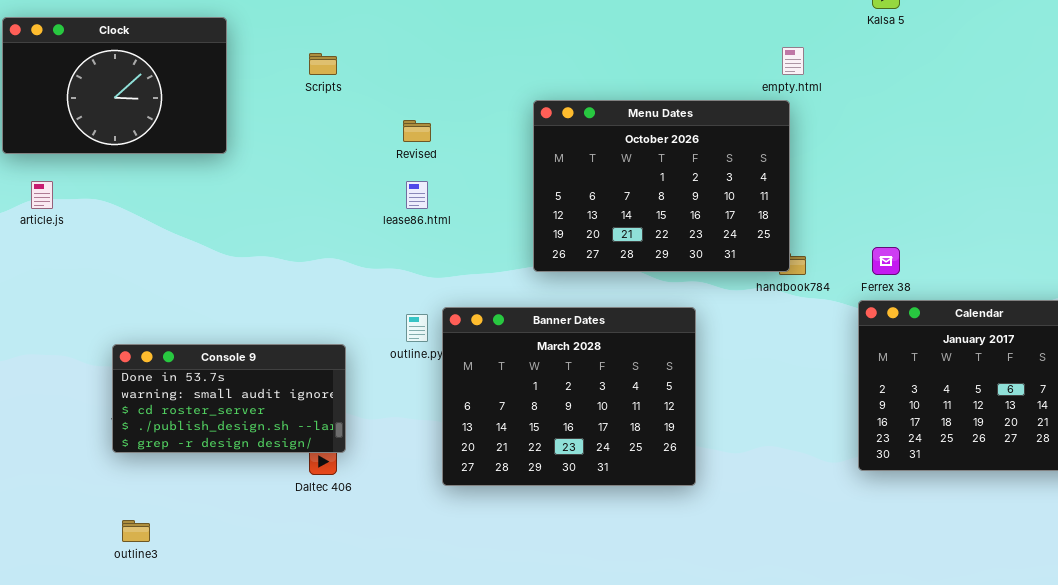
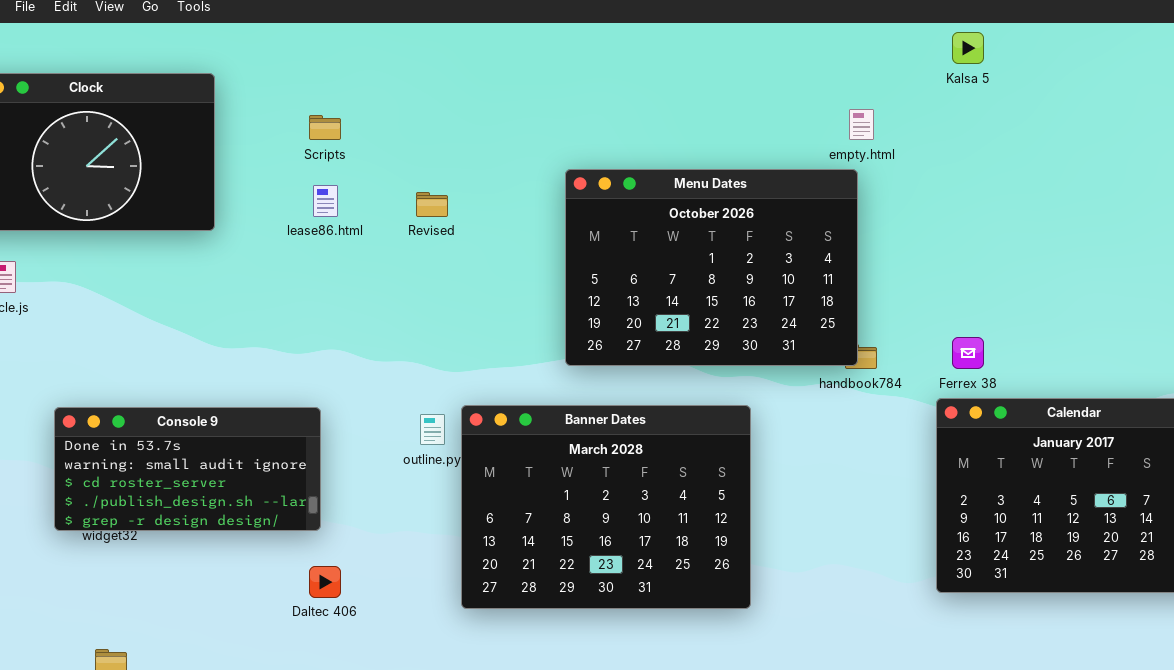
lease86.html: [406,181,428,209] -> [313,185,338,217], moved
Console 9: [112,344,346,453] -> [54,407,321,531], moved

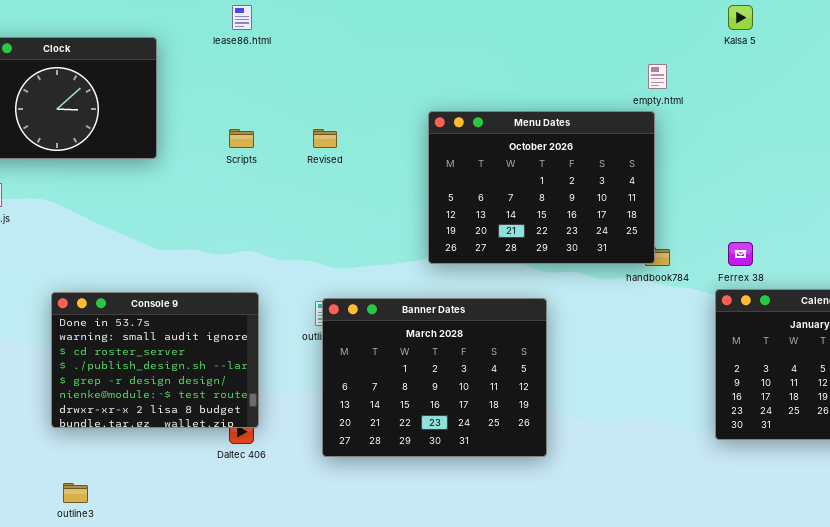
Scripts: [309,115,341,140] -> [229,129,254,148], moved
lease86.html: [313,185,338,217] -> [232,5,252,30], moved
Banner Dates: [461,405,751,609] -> [322,298,547,457], moved
Console 9: [54,407,321,531] -> [51,292,259,428], moved, resized

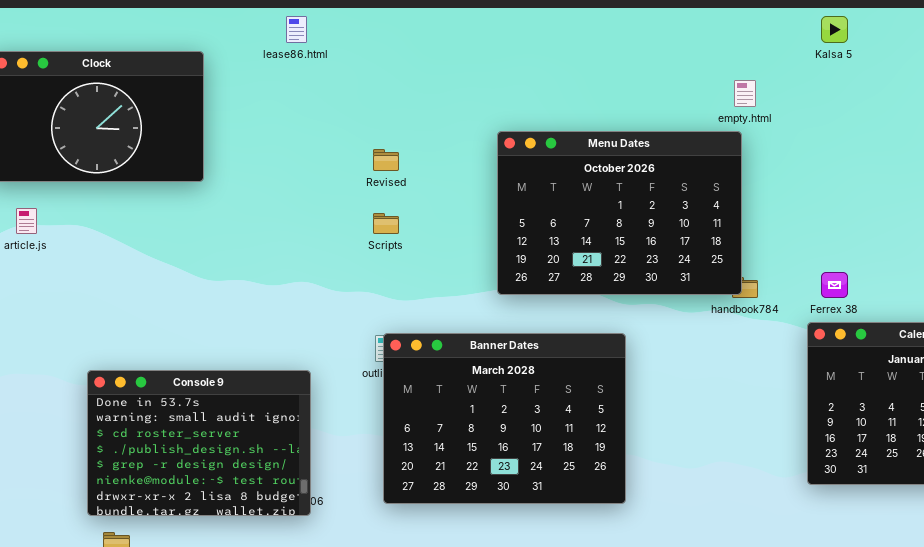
Scripts: [229,129,254,148] -> [373,213,399,234], moved
Console 9: [51,292,259,428] -> [87,370,311,516], moved

